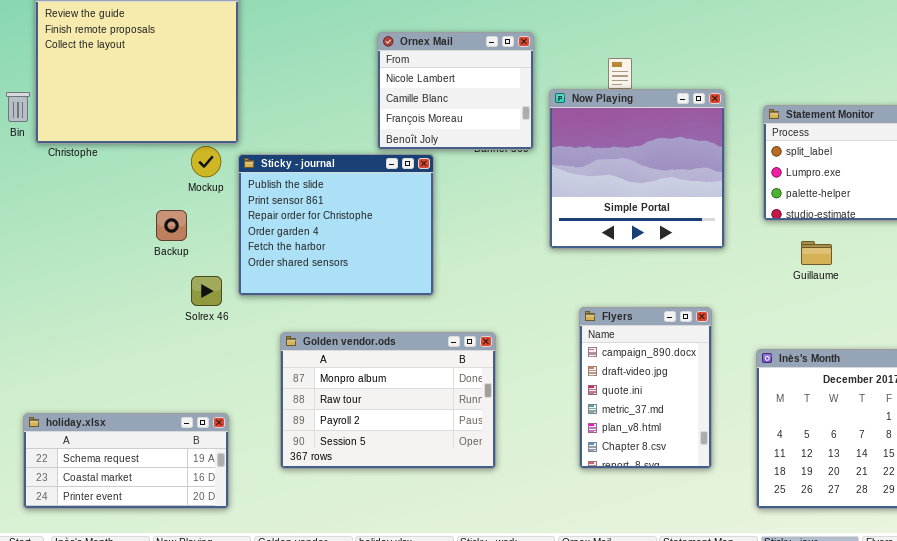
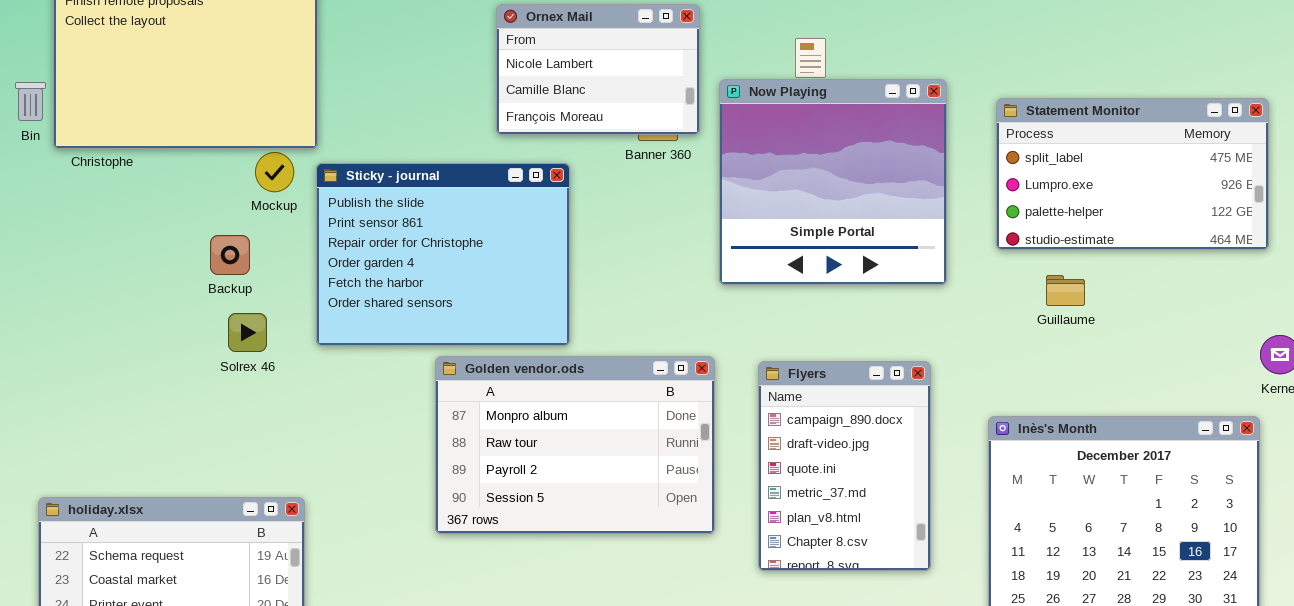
Ornex Mail: [377,32,534,150] -> [496,4,700,135], resized
Solrex 46: [191,276,222,306] -> [228,313,267,352], moved
Golden vendor.ods: [280,332,496,469] -> [435,356,715,534], moved

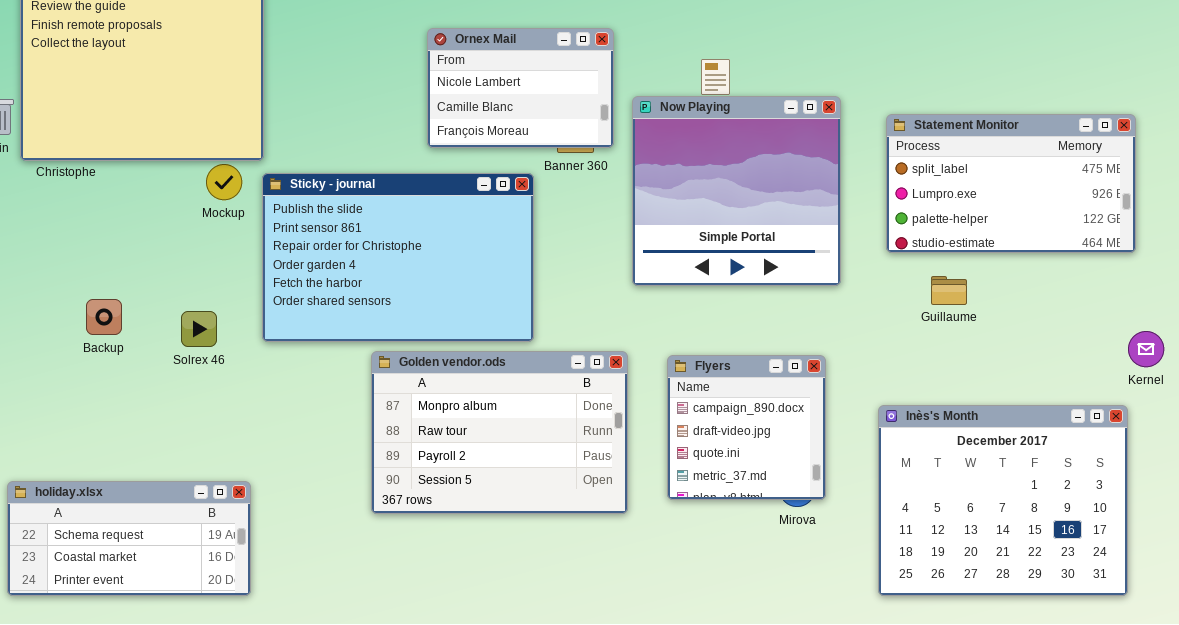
Sticky - journal: [316,163,570,346] -> [262,173,534,342], resized
Backup: [210,235,250,275] -> [86,299,122,335], moved
Flyers: [758,361,931,571] -> [667,355,826,500], resized

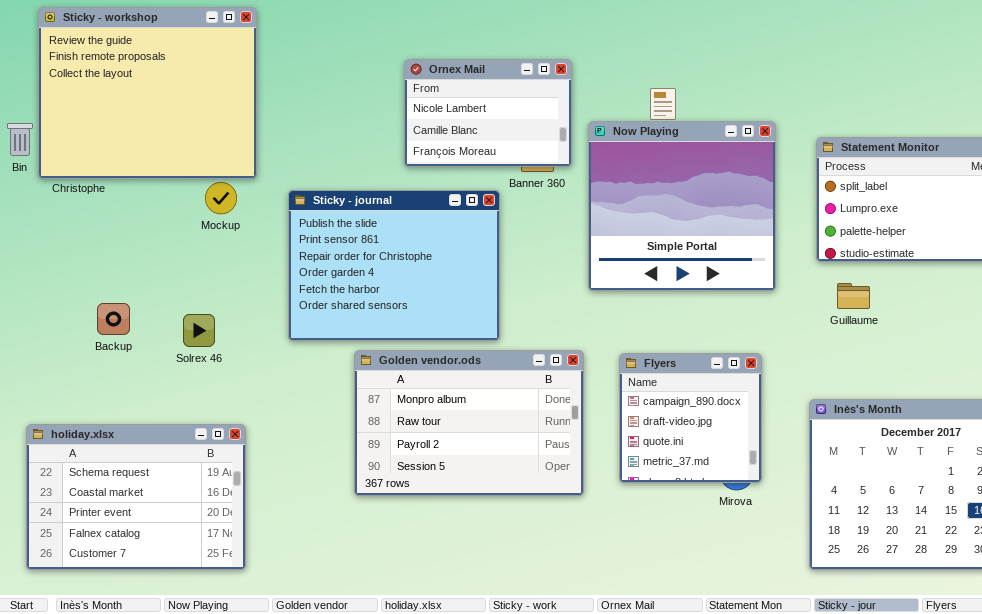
Sticky - journal: [262,173,534,342] -> [288,190,500,341], resized
Guillaume: [931,276,967,305] -> [837,283,870,309], moved
holiday.xlsx: [7,481,251,596] -> [26,424,246,570], resized

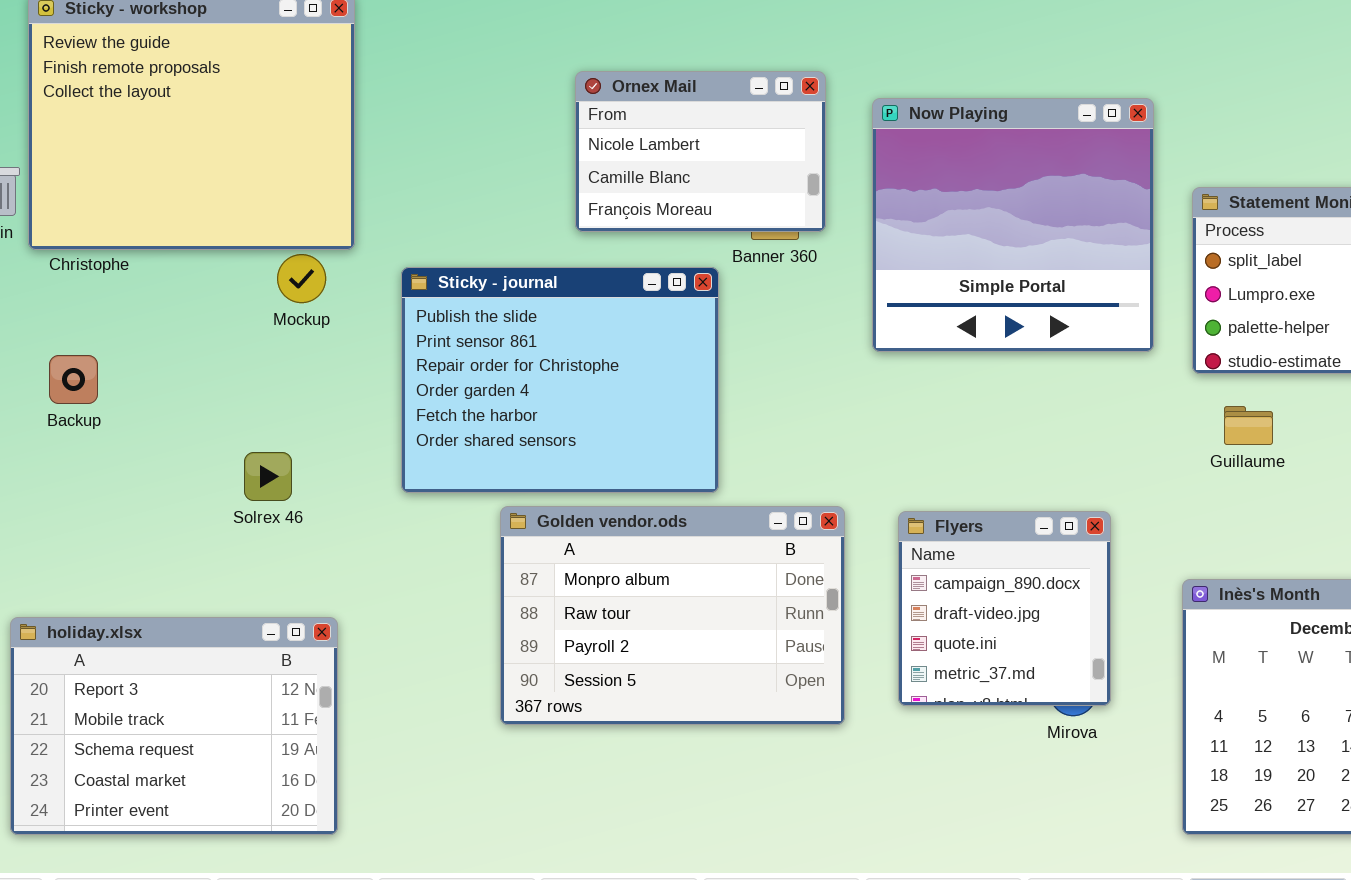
Now Playing: [588,121,776,291] -> [872,98,1154,352], moved
Backup: [97,303,130,335] -> [49,355,98,404], moved
holiday.xlsx: [26,424,246,570] -> [10,617,338,835], scrolled up 2 rows

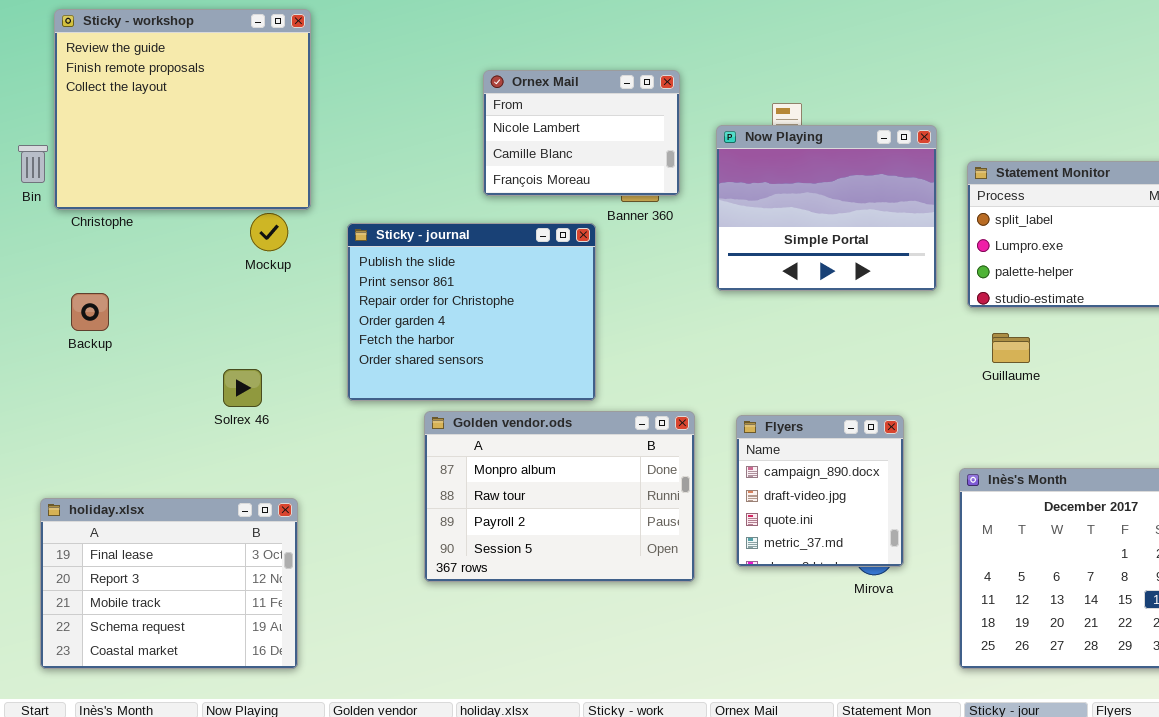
Now Playing: [872,98,1154,352] -> [716,125,937,291], resized
holiday.xlsx: [10,617,338,835] -> [40,498,298,669], scrolled up 1 row

